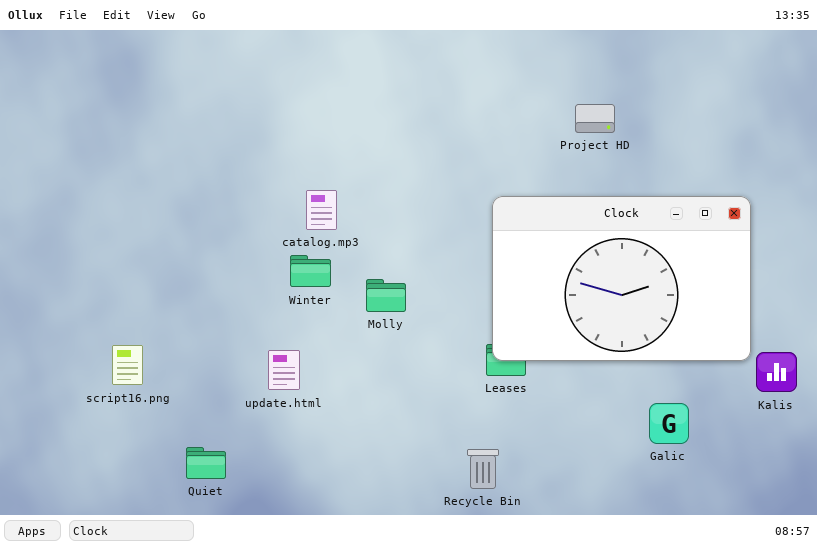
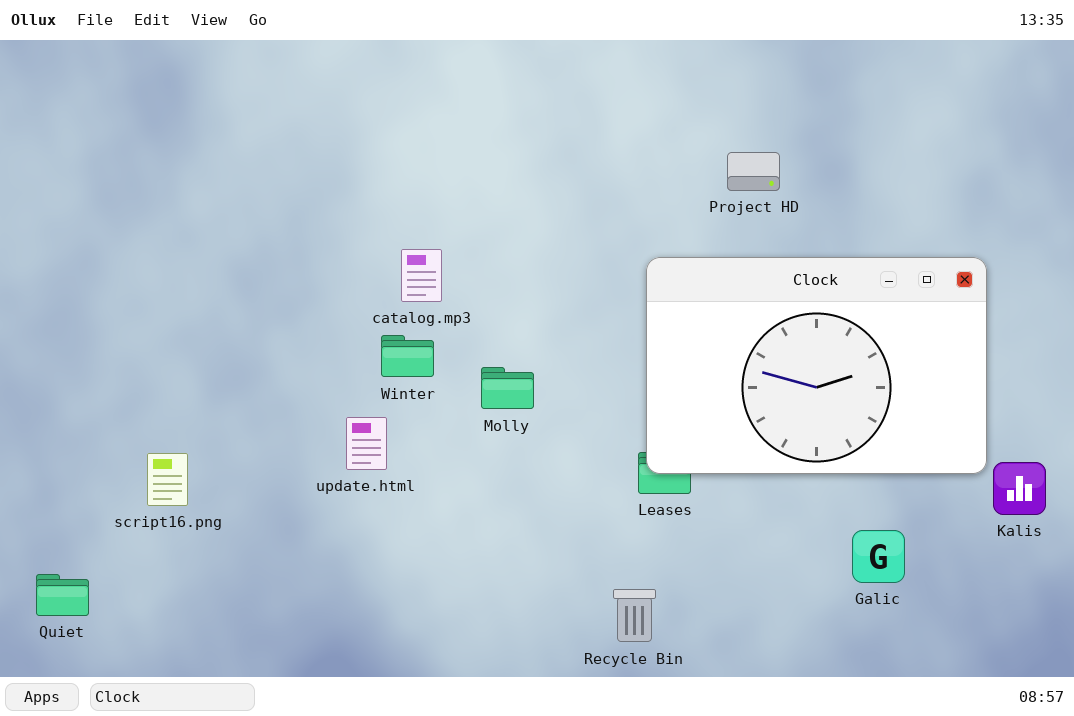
Project HD: [575,104,615,133] -> [727,152,780,191], moved
update.html: [268,350,300,390] -> [346,417,387,470], moved
Quiet: [186,447,226,479] -> [36,574,89,616], moved

